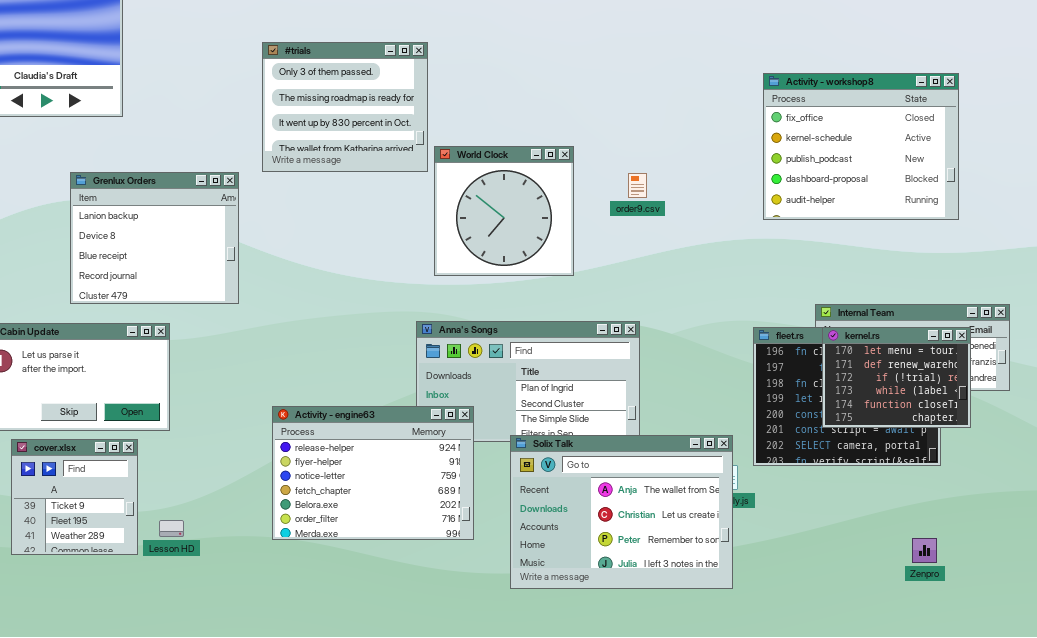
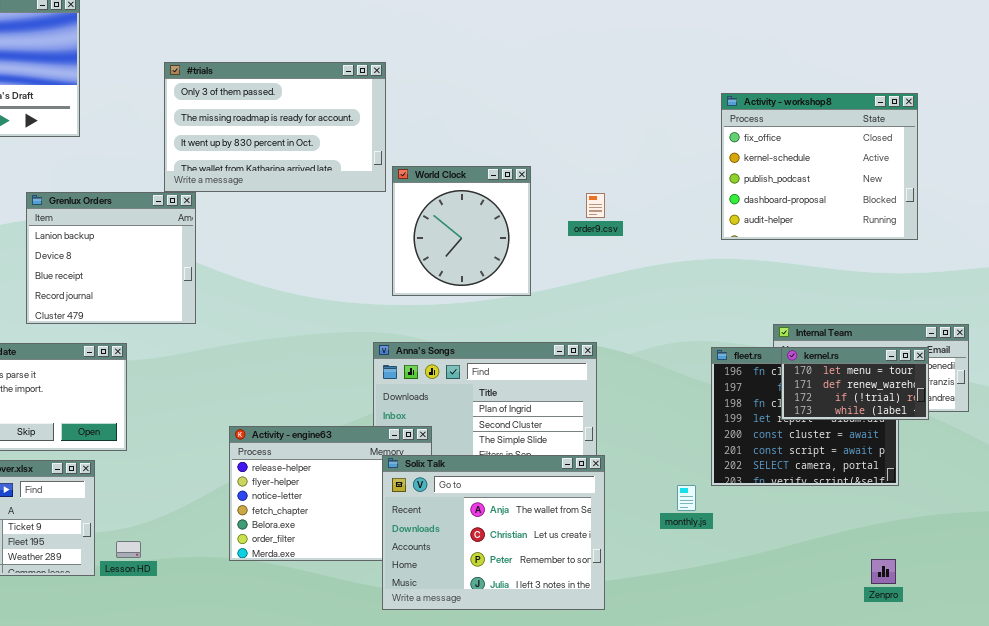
#trials: [262,42,428,172] -> [164,62,386,192], resized
kernel.rs: [822,327,971,428] -> [781,347,929,420], resized
Solix Talk: [510,435,733,589] -> [382,455,605,610], moved

